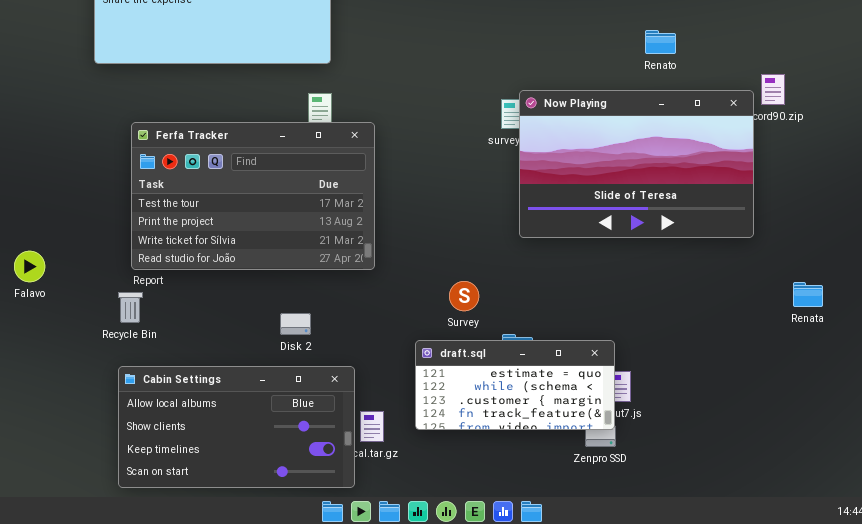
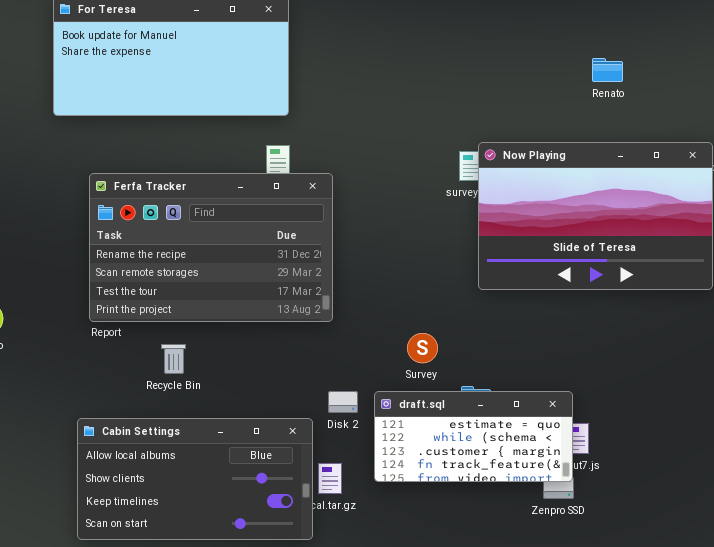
Renato: [645,30,676,54] -> [592,58,623,82], moved
Ferfa Tracker: [131,122,375,270] -> [89,173,333,322], scrolled up 2 rows
Recycle Bin: [118,292,143,323] -> [161,344,186,374], moved
Disk 2: [280,313,311,335] -> [328,391,358,413], moved

